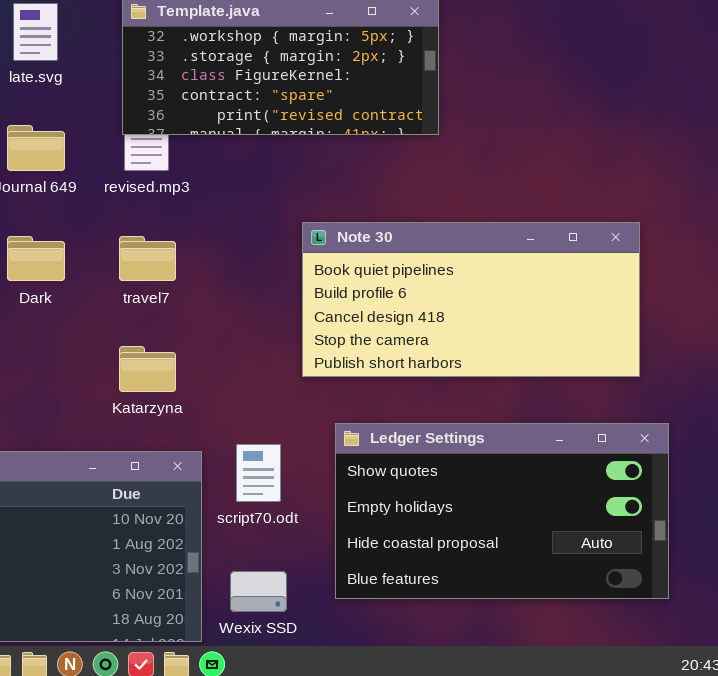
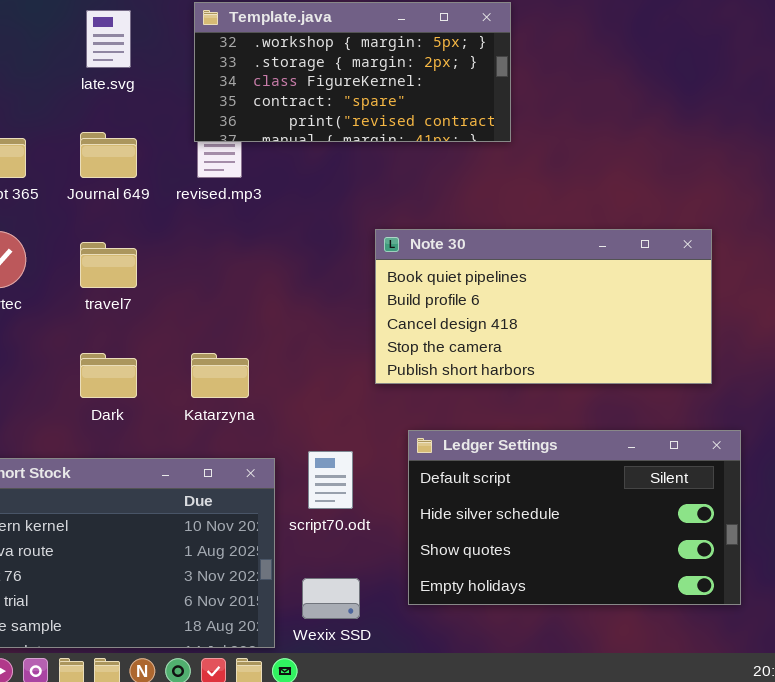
Dark: [7,236,65,281] -> [80,353,137,398], moved
travel7: [119,236,176,281] -> [80,242,137,288], moved
Ledger Settings: [335,423,669,599] -> [408,430,741,605], scrolled up 2 rows

